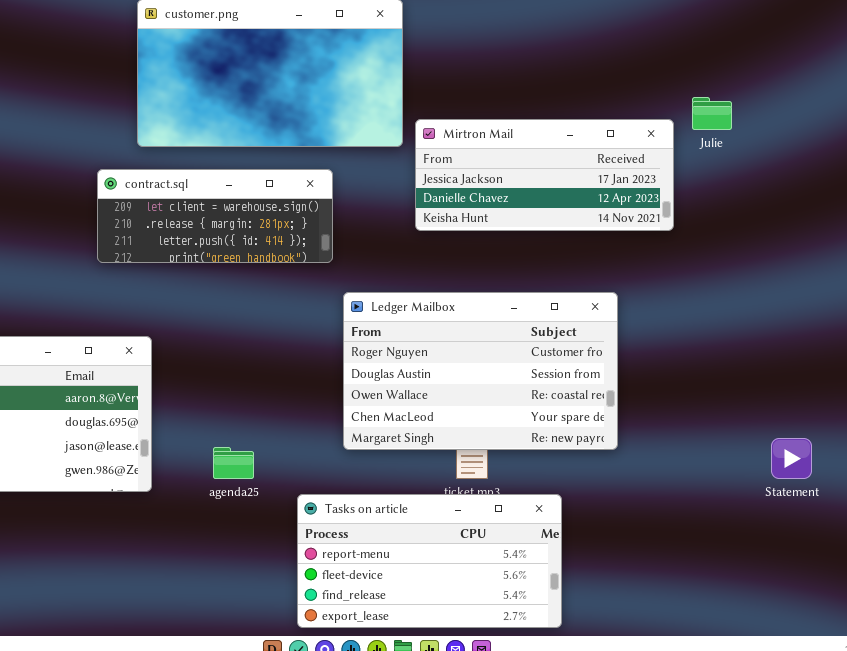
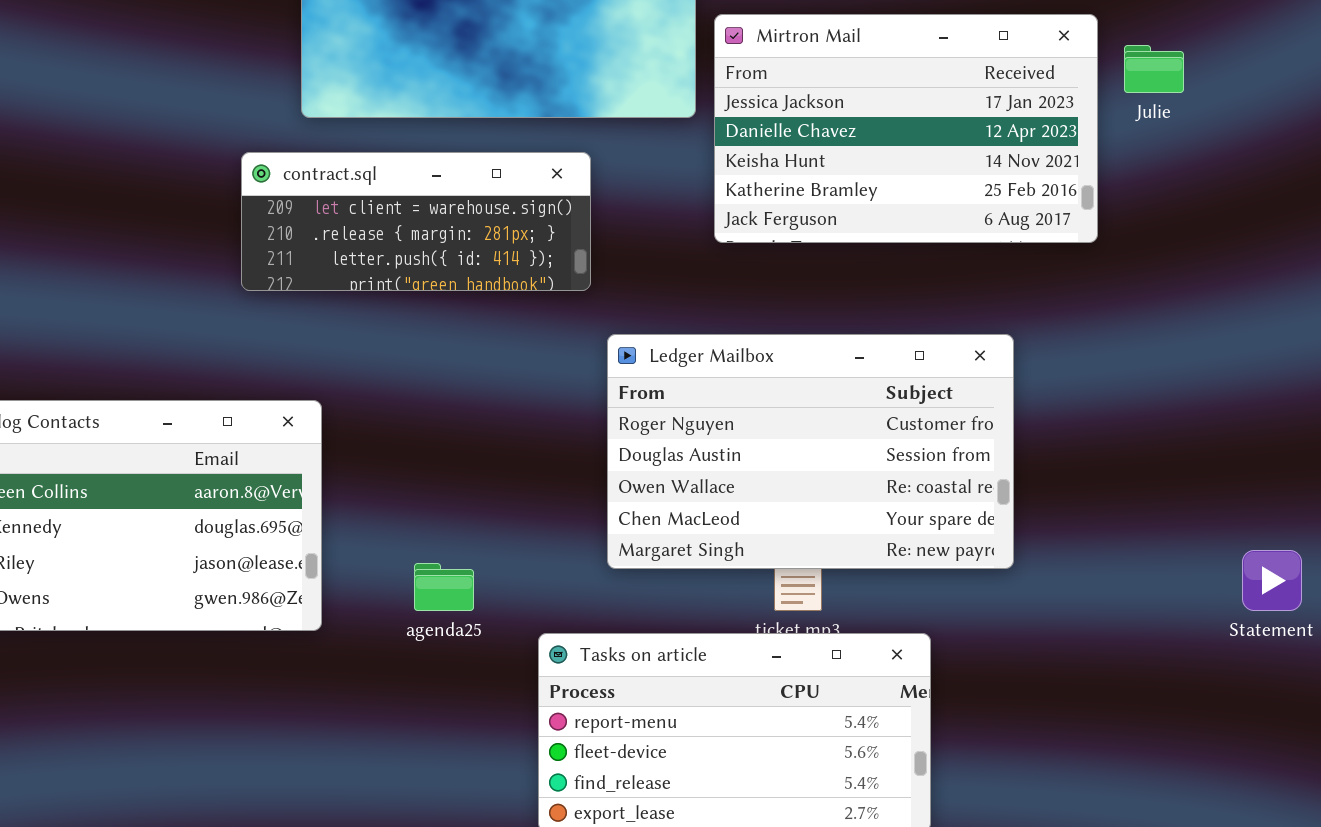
Mirtron Mail: [415,119,674,231] -> [714,14,1098,243], resized

